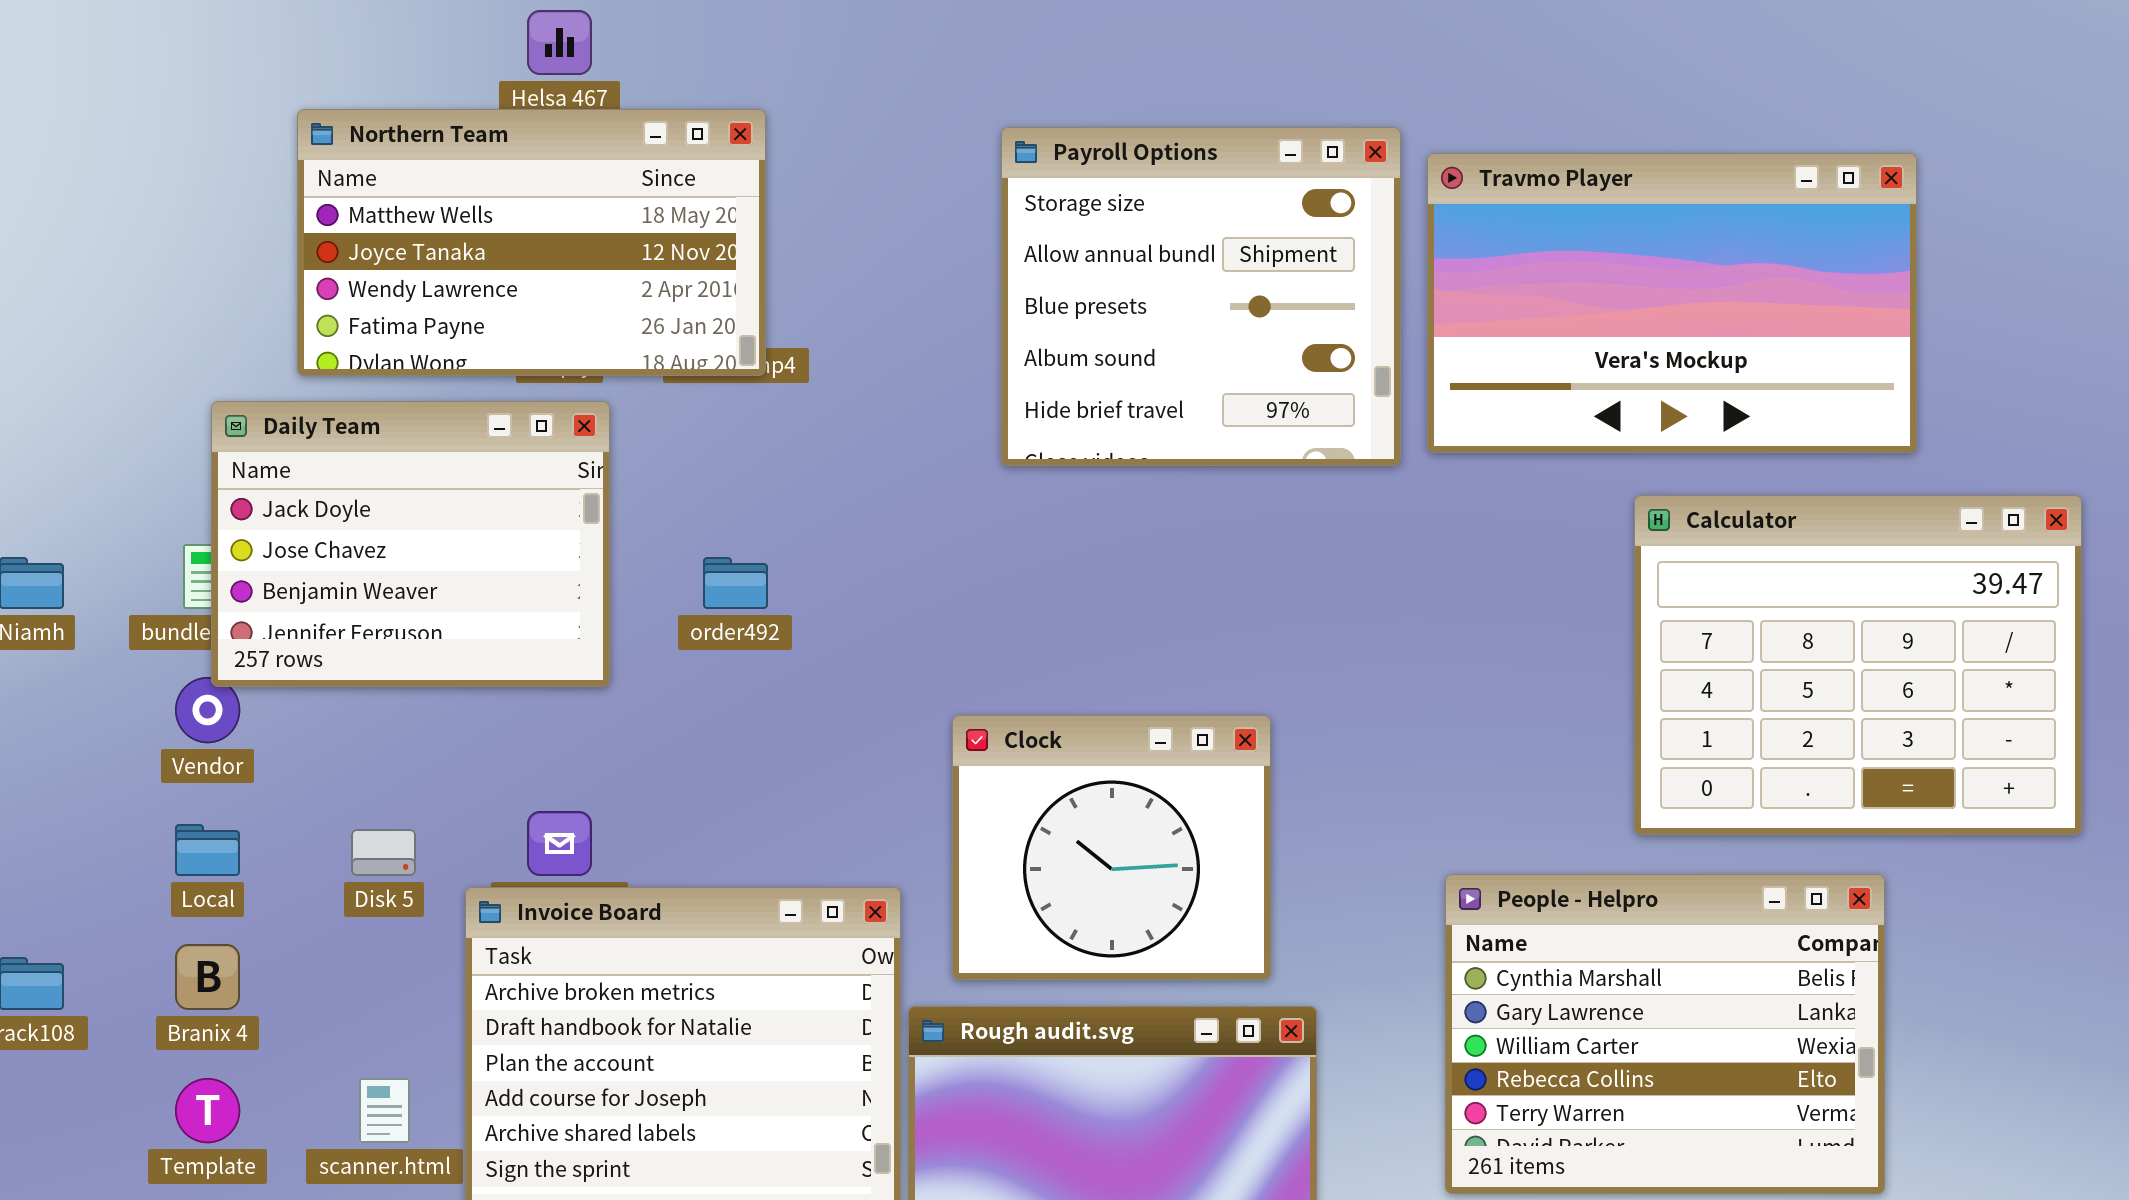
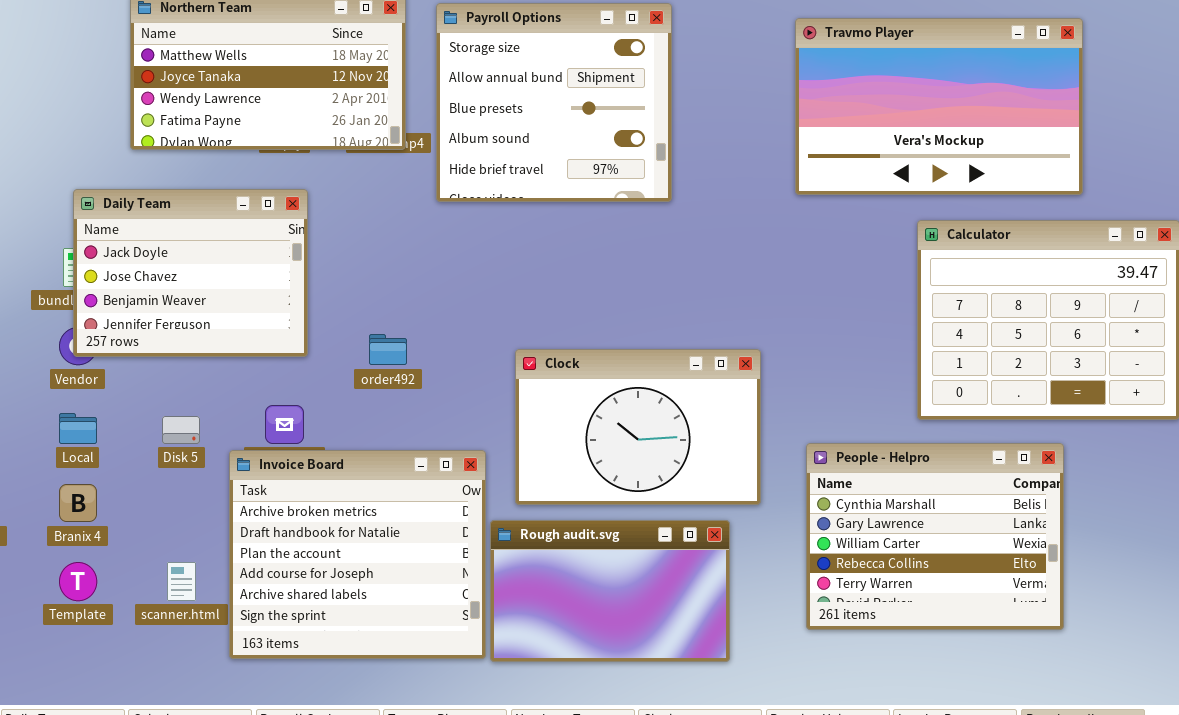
Payroll Options: [1001,127,1401,466] -> [436,3,672,202], moved
Daily Team: [211,401,610,687] -> [73,189,308,357], moved
order492: [703,557,768,609] -> [369,334,407,365], moved
Clock: [952,715,1271,980] -> [515,349,761,505], resized

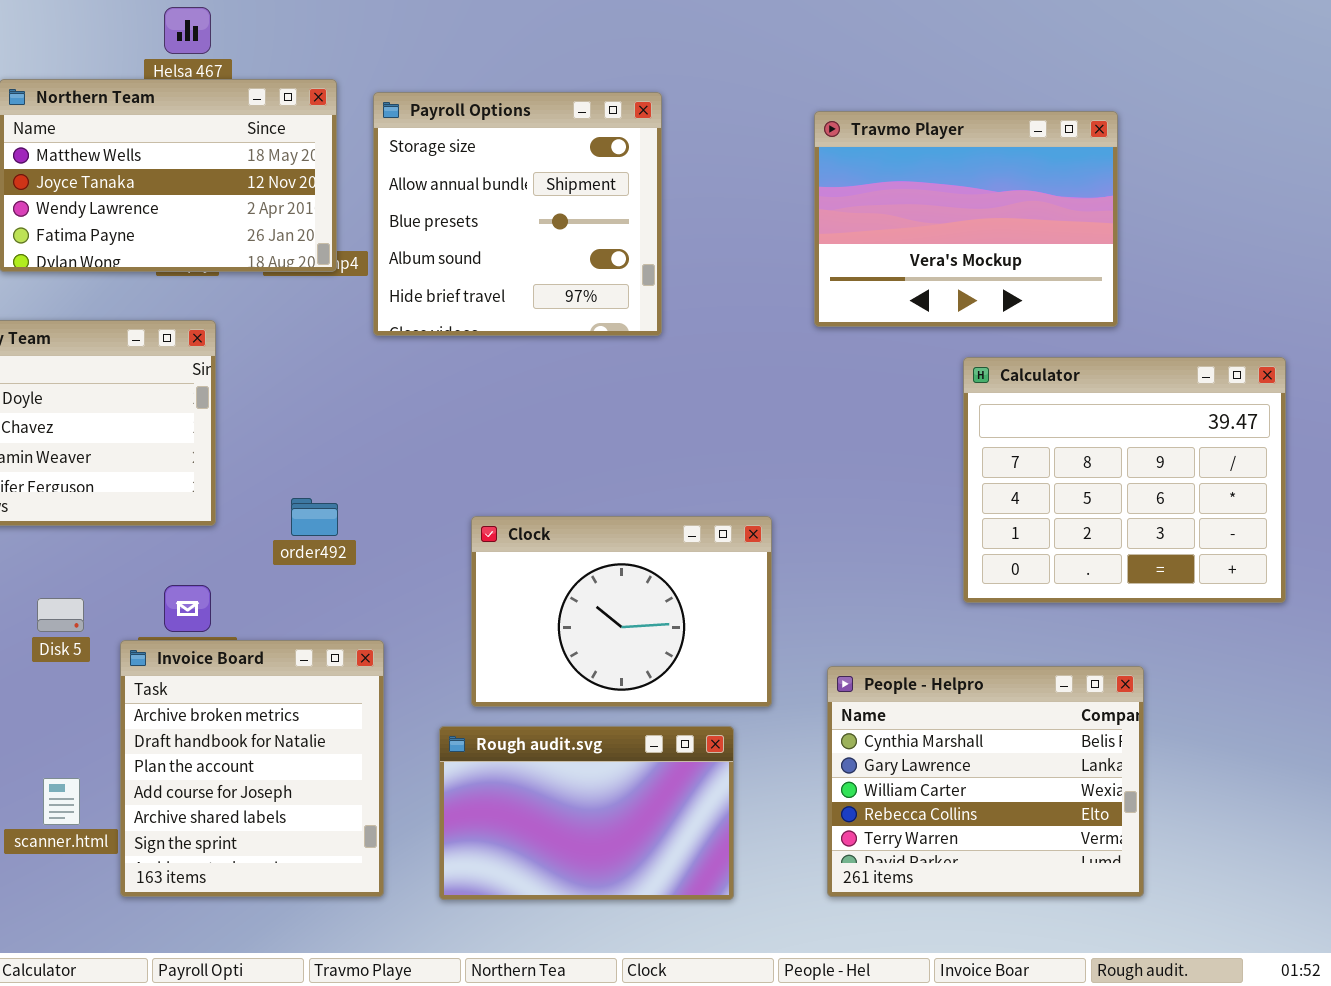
Travmo Player: [795,18,1083,195] -> [814,111,1118,327], resized
People - Helpro: [806,443,1064,630] -> [827,666,1144,897], moved
Invoice Board: [229,450,486,659] -> [120,640,384,897], resized

